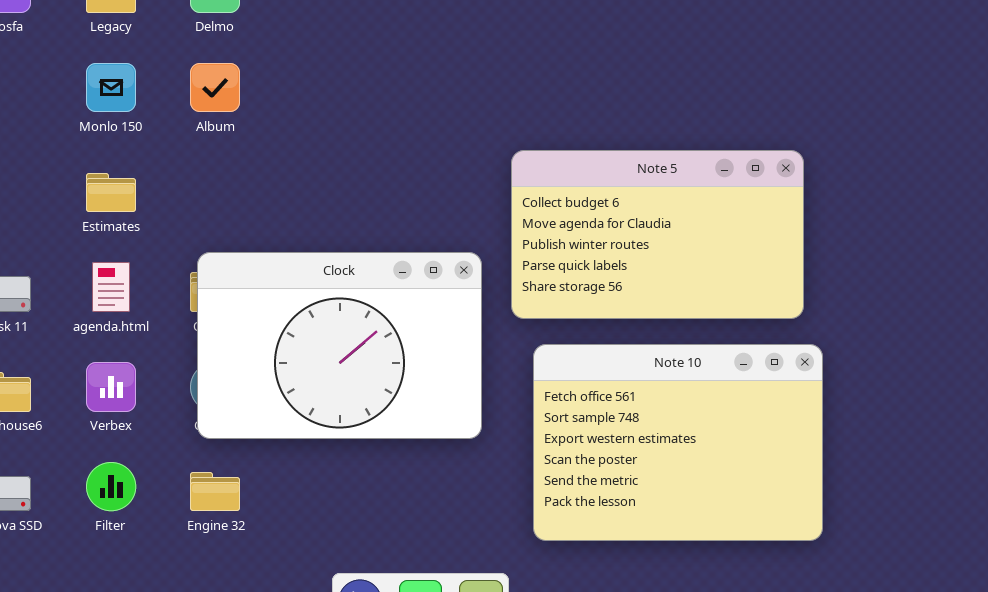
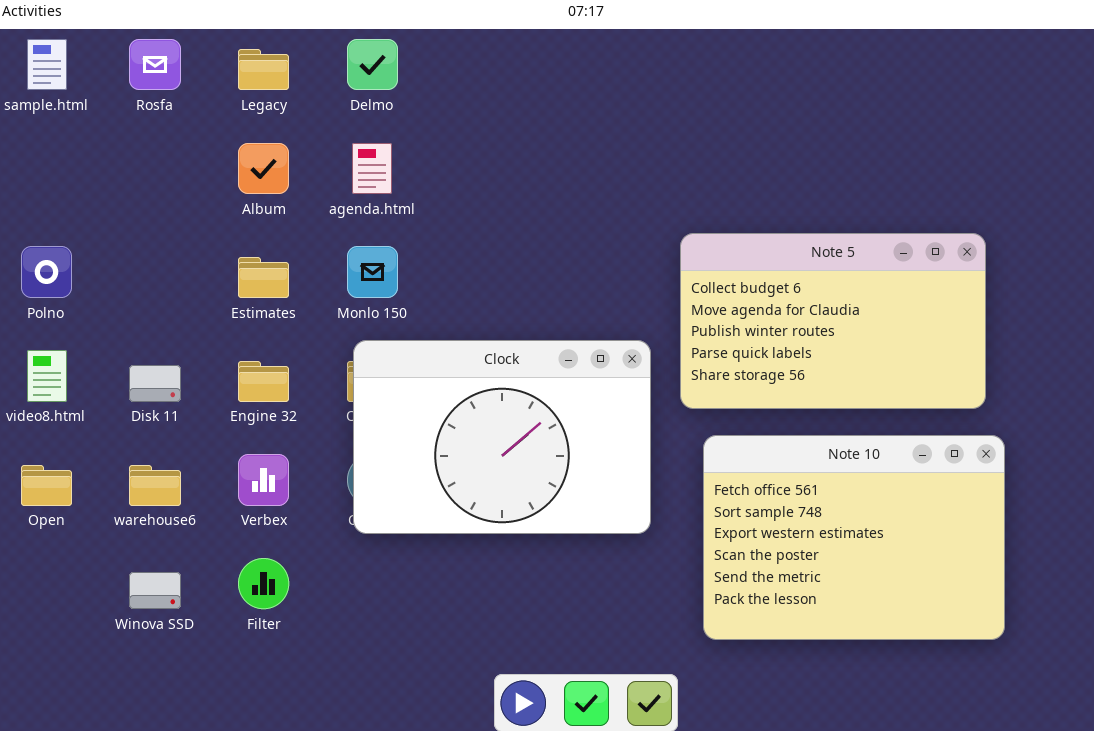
Monlo 150: [86,63,136,112] -> [347,246,398,298], moved
Album: [190,63,240,112] -> [238,143,289,194], moved
agenda.html: [92,262,130,312] -> [352,143,392,194], moved
Engine 32: [190,472,240,511] -> [238,361,289,402], moved

